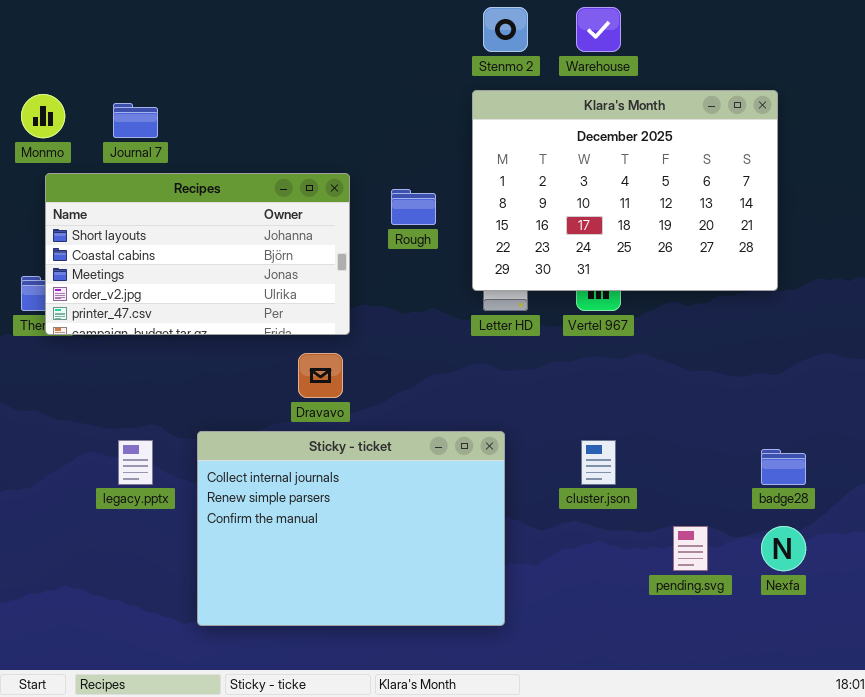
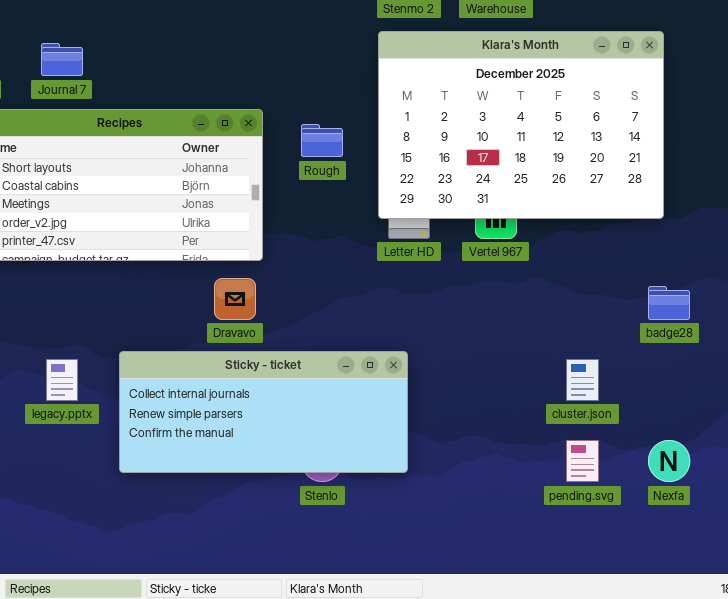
Sticky - ticket: [197,431,505,626] -> [119,351,408,473], resized
cluster.json: [581,440,616,485] -> [566,359,599,401], moved
badge28: [761,449,806,485] -> [648,286,690,320], moved

